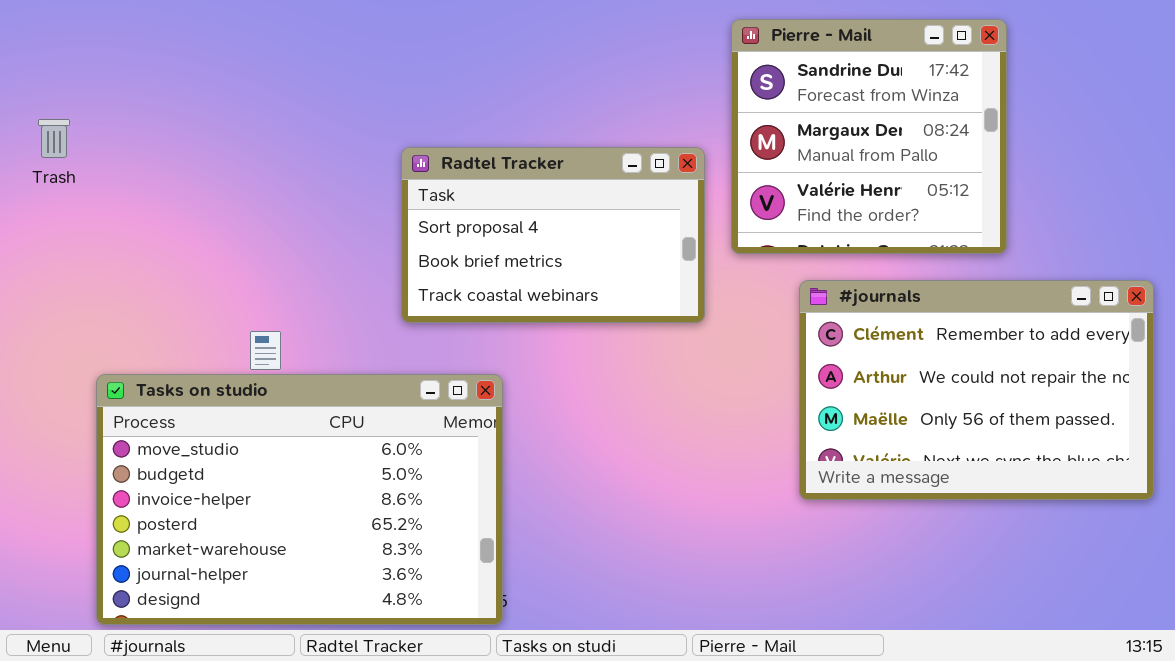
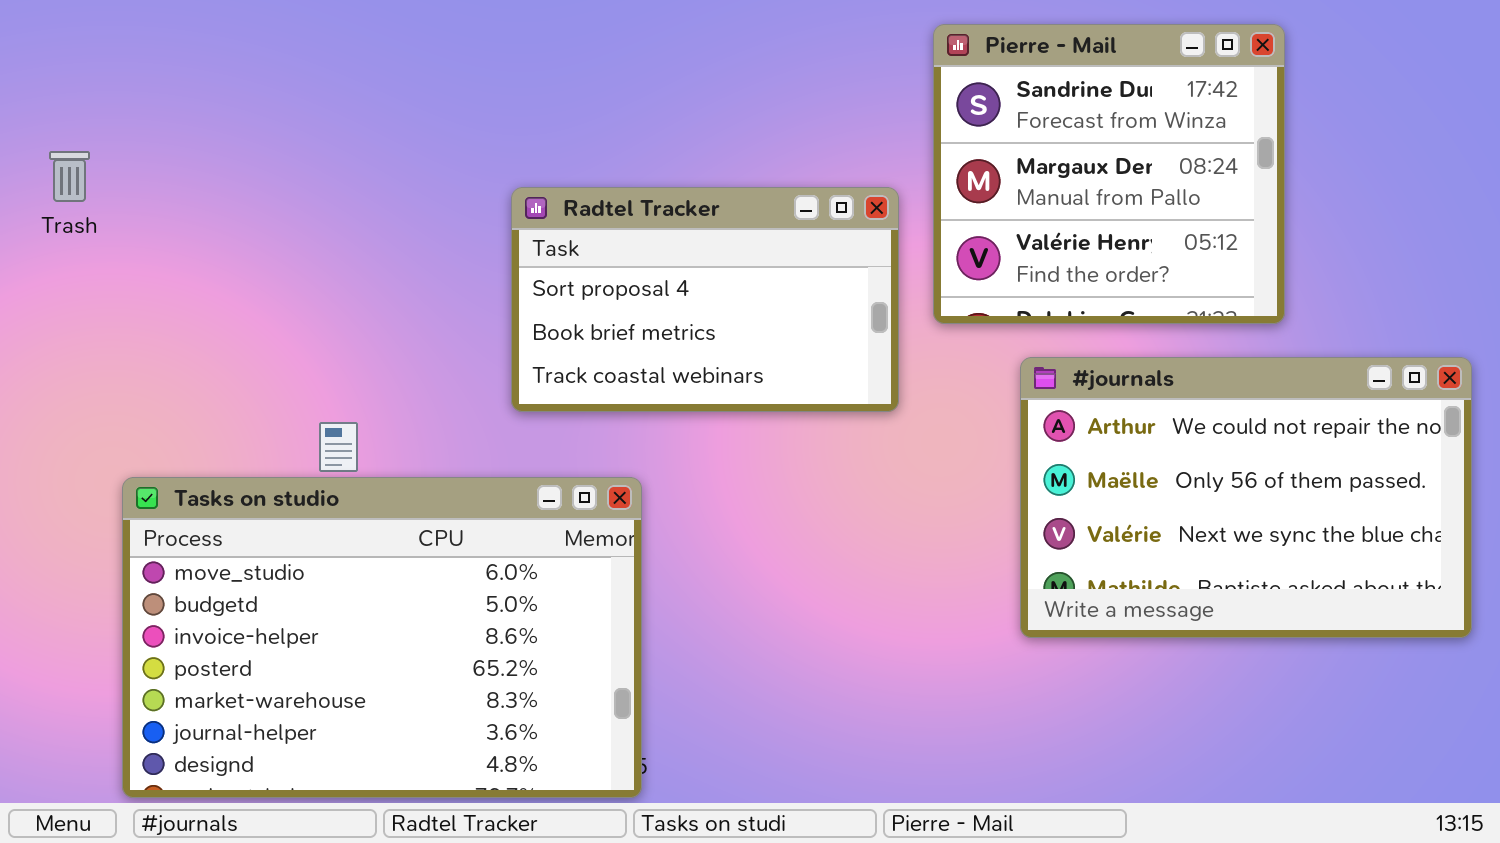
#journals: [799,280,1154,500] -> [1020,357,1472,638], scrolled down 1 row

